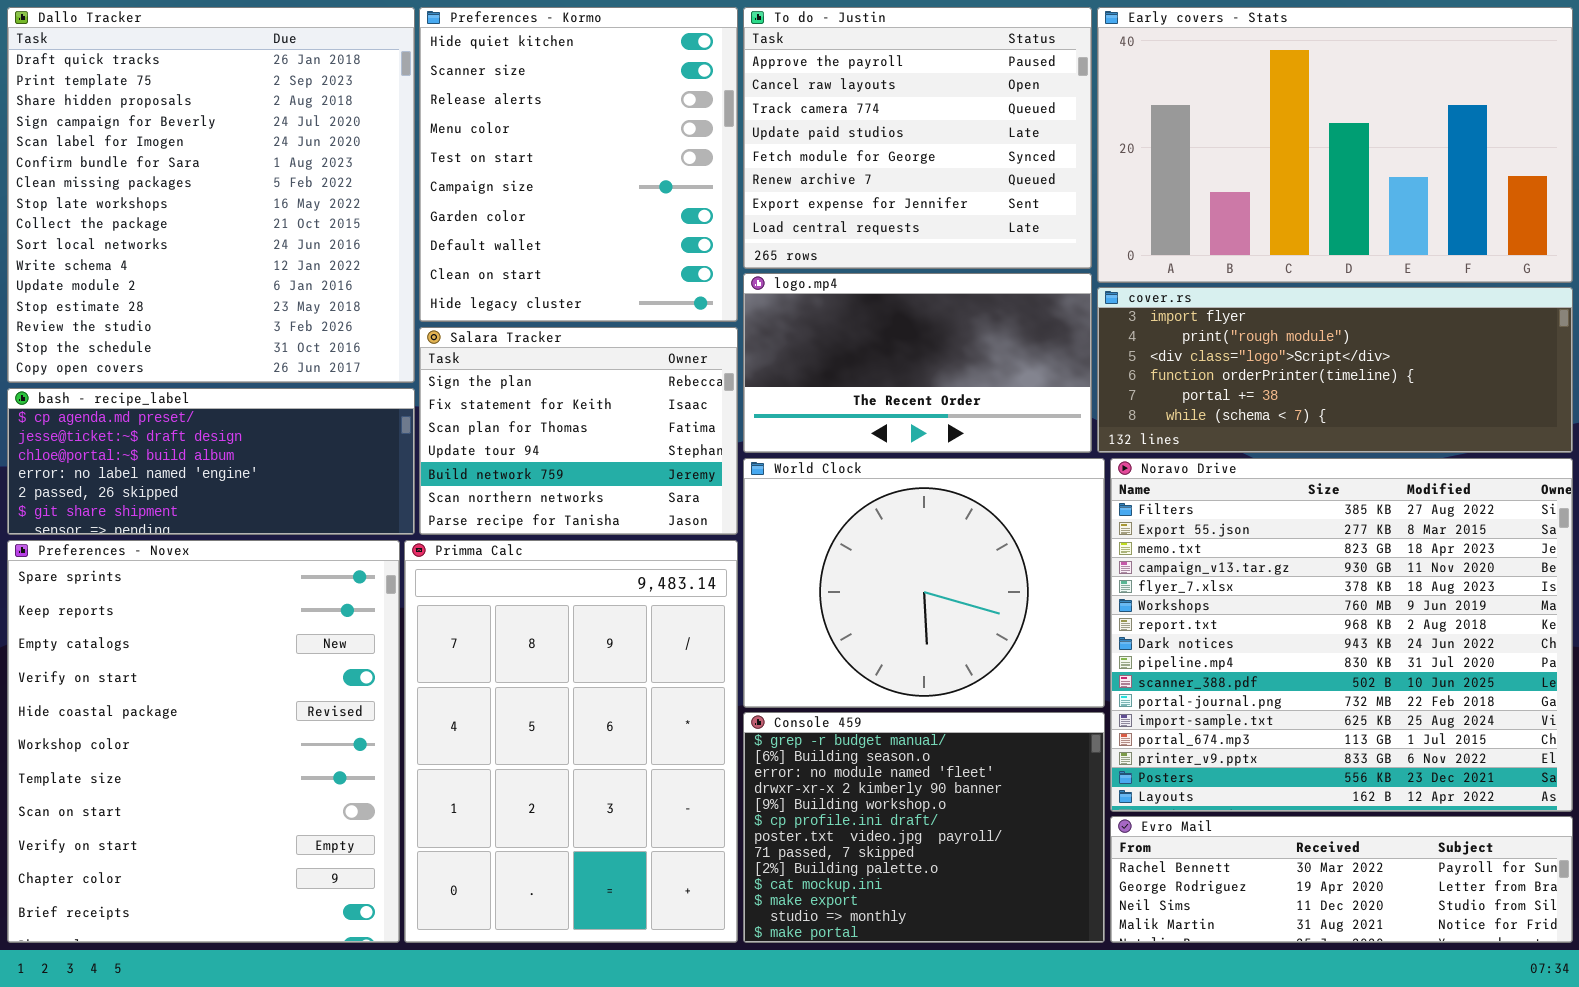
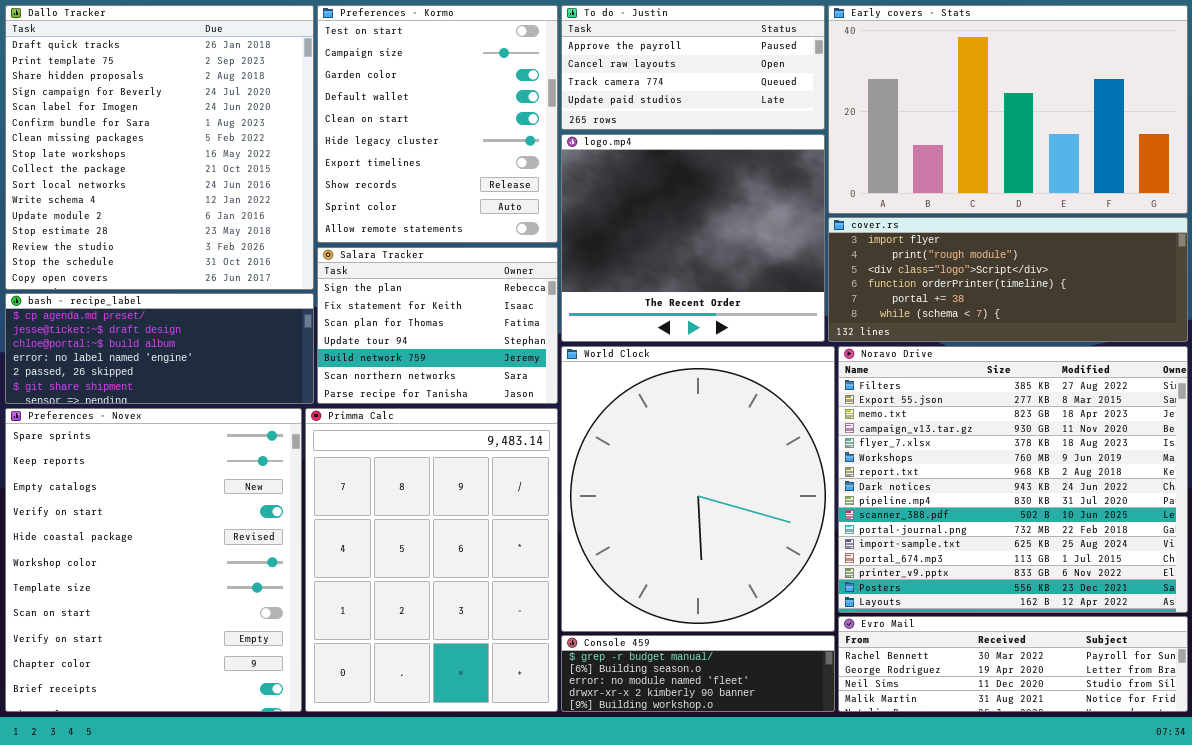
Preferences - Kormo: [419,7,738,322] -> [317,5,558,243], scrolled down 4 rows
To do - Justin: [743,7,1092,269] -> [561,5,825,130], resized
logo.mp4: [743,273,1092,453] -> [561,134,825,342], resized
World Clock: [743,458,1105,708] -> [561,346,835,632], resized
Console 459: [743,712,1105,943] -> [561,635,835,712], resized

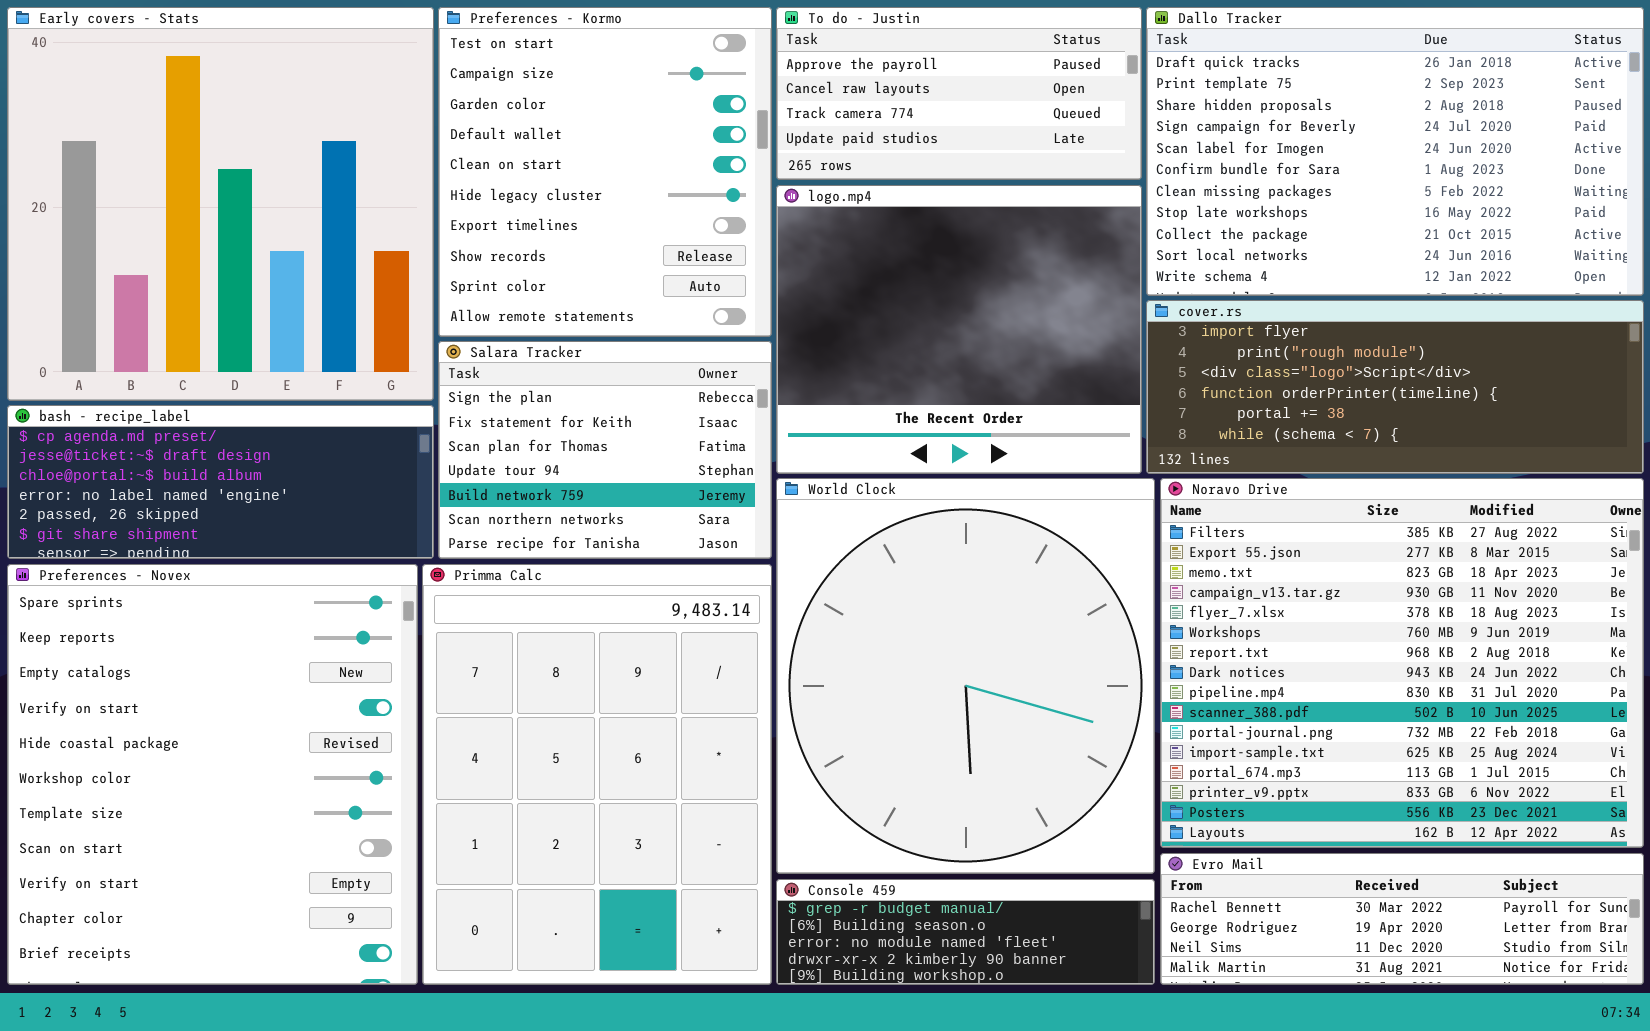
Dallo Tracker: [5,5,314,290] -> [1146,7,1644,296], moved, resized
Early covers - Stats: [828,5,1188,214] -> [7,7,434,401], moved, resized

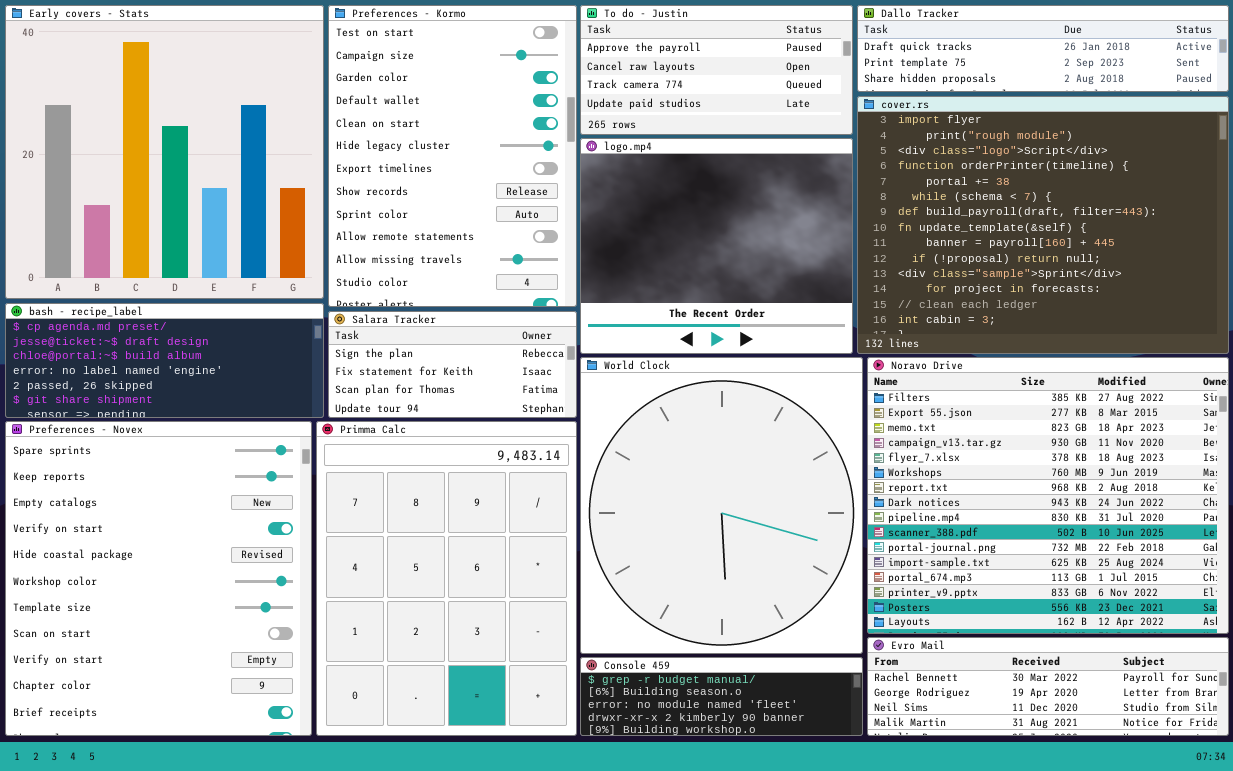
Preferences - Kormo: [438,7,772,337] -> [328,5,577,307], resized
Dallo Tracker: [1146,7,1644,296] -> [857,5,1229,92], resized
cover.rs: [1146,300,1644,474] -> [857,96,1229,354], resized
Salara Tracker: [438,341,772,559] -> [328,311,577,418], resized

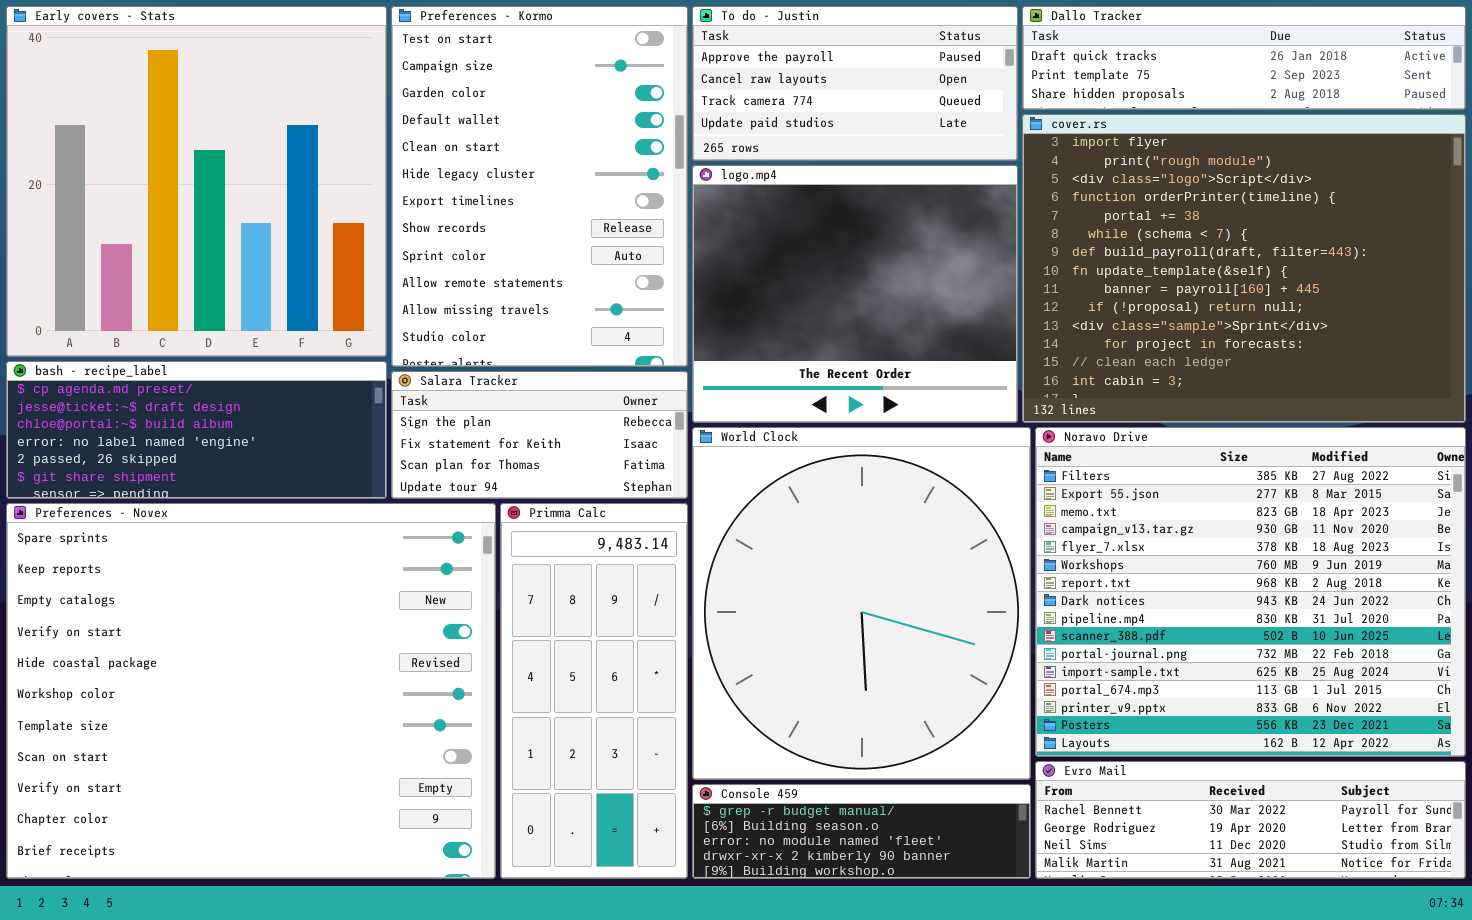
Preferences - Novex: [5,421,312,736] -> [6,503,496,879], resized
Primma Calc: [316,421,577,736] -> [500,503,688,879], resized

